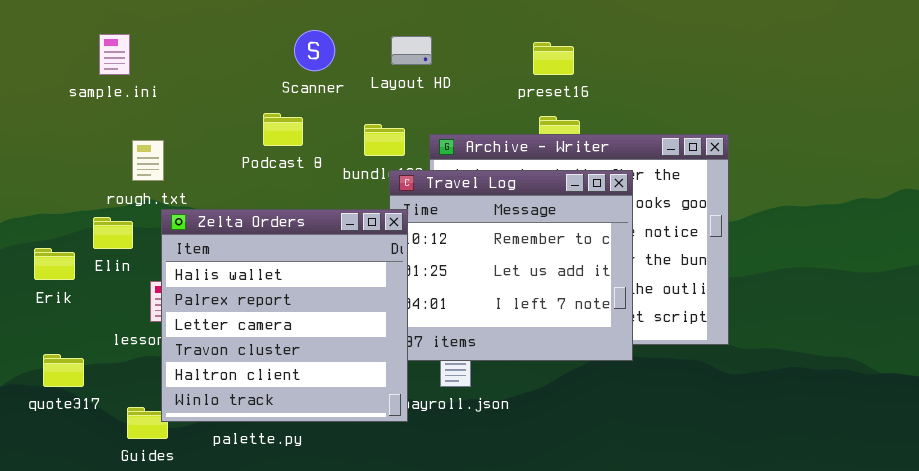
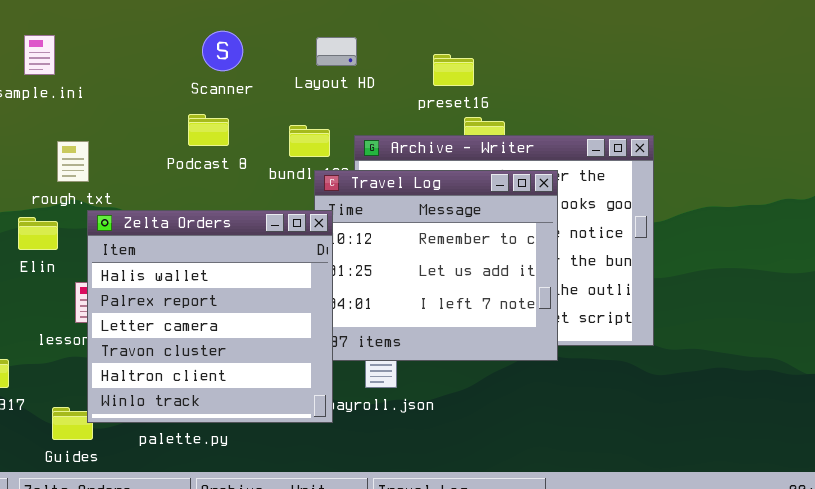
Scanner: [294,30,335,71] -> [202,31,243,71], moved
preset16: [533,42,574,75] -> [433,54,474,86], moved

